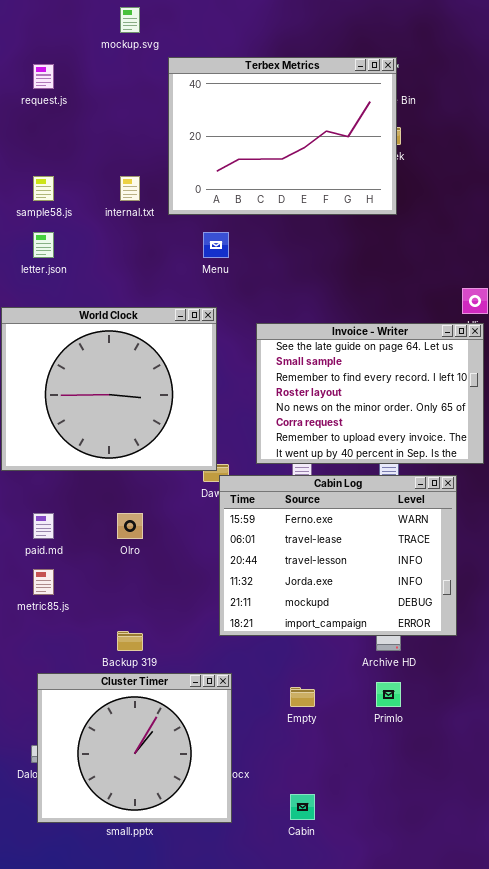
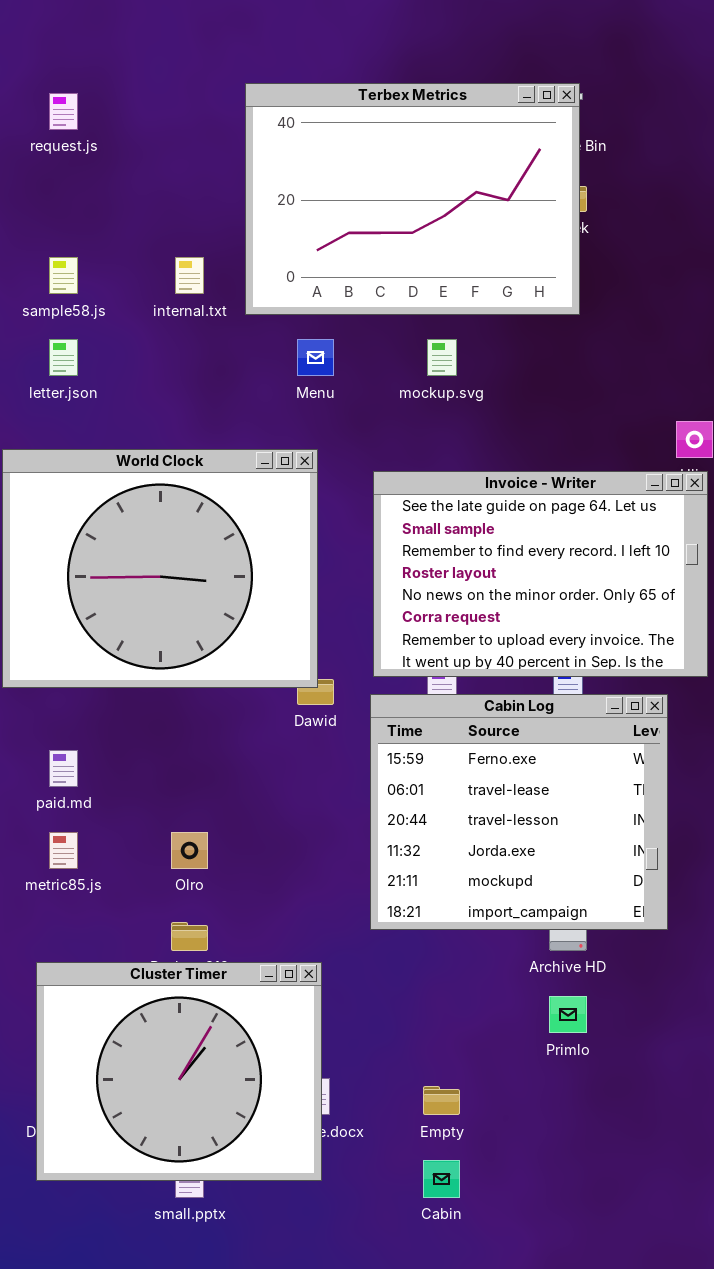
mockup.svg: [120,7,140,33] -> [427,339,457,376], moved
Cabin Log: [219,475,457,636] -> [370,694,668,930], resized
Olro: [117,513,143,539] -> [171,832,208,869], moved
Cluster Timer: [37,673,232,823] -> [36,962,322,1181], moved
Empty: [290,687,315,707] -> [423,1086,460,1115], moved

